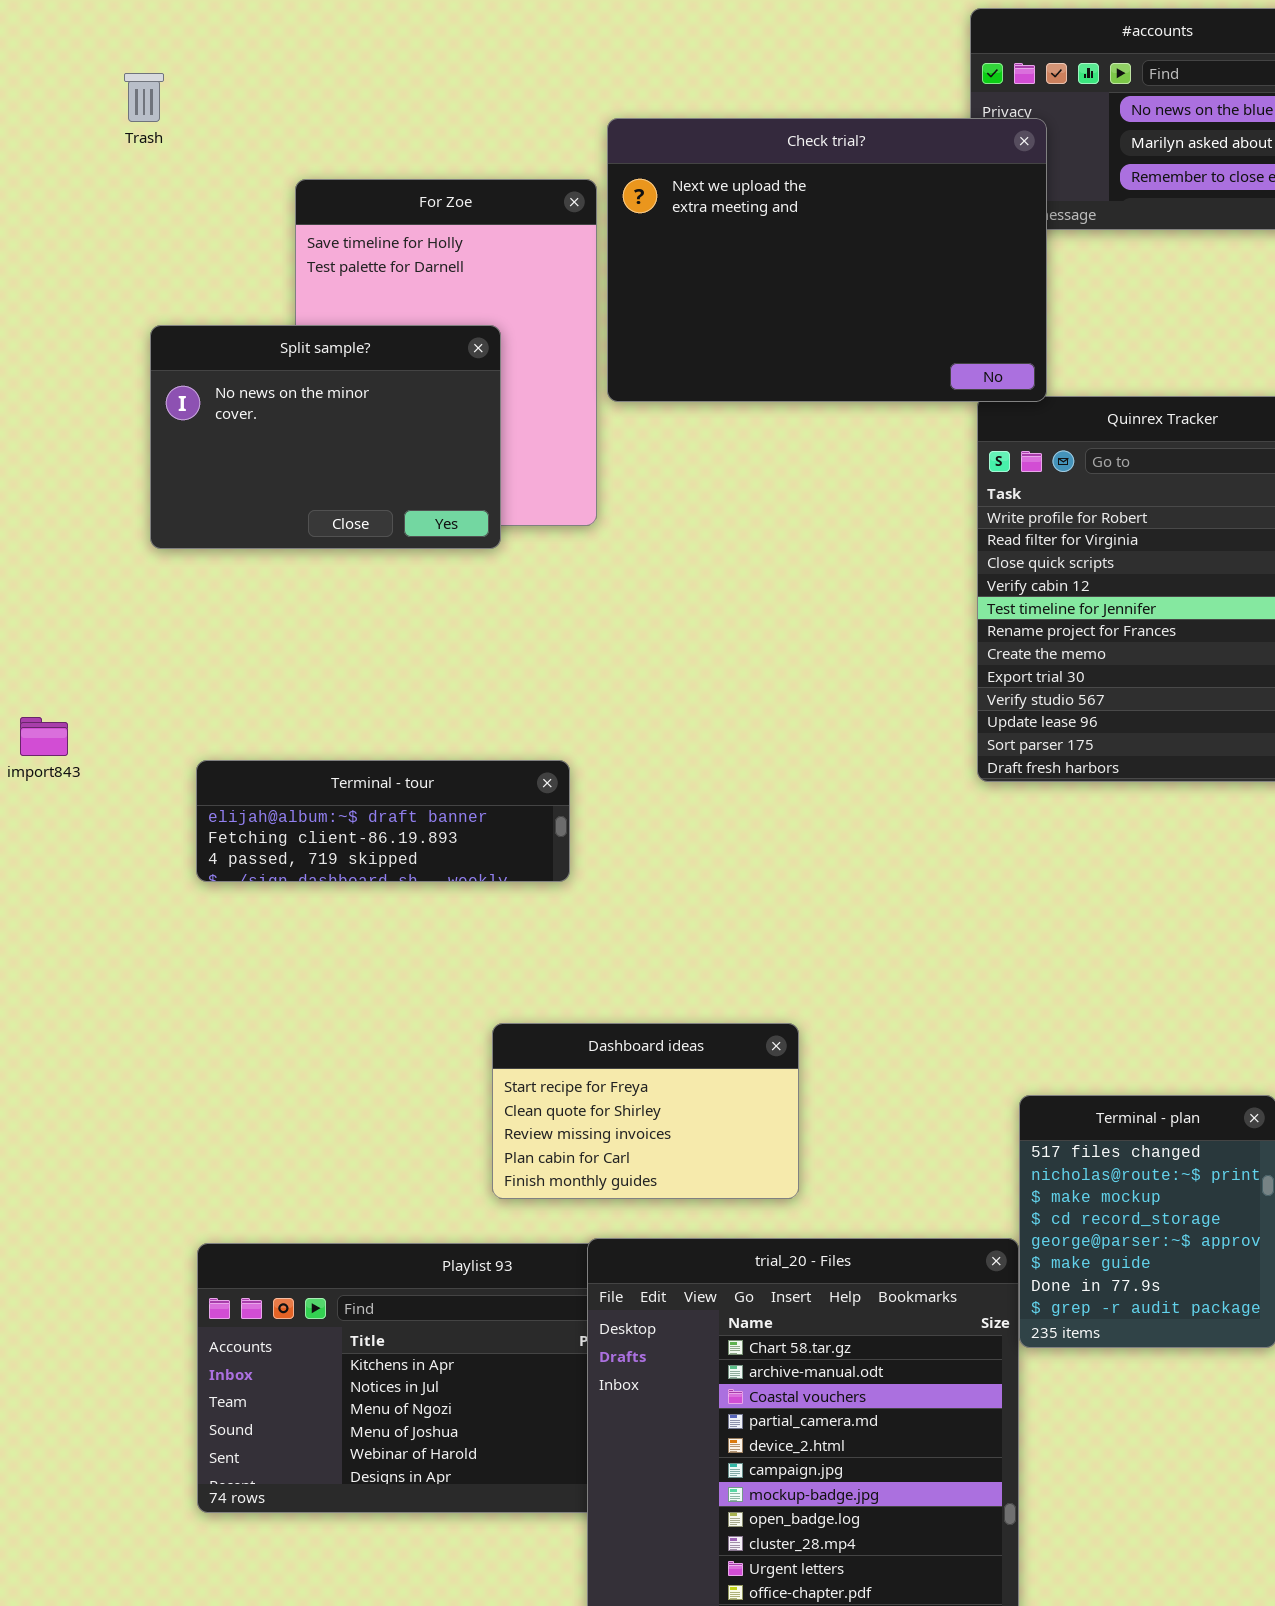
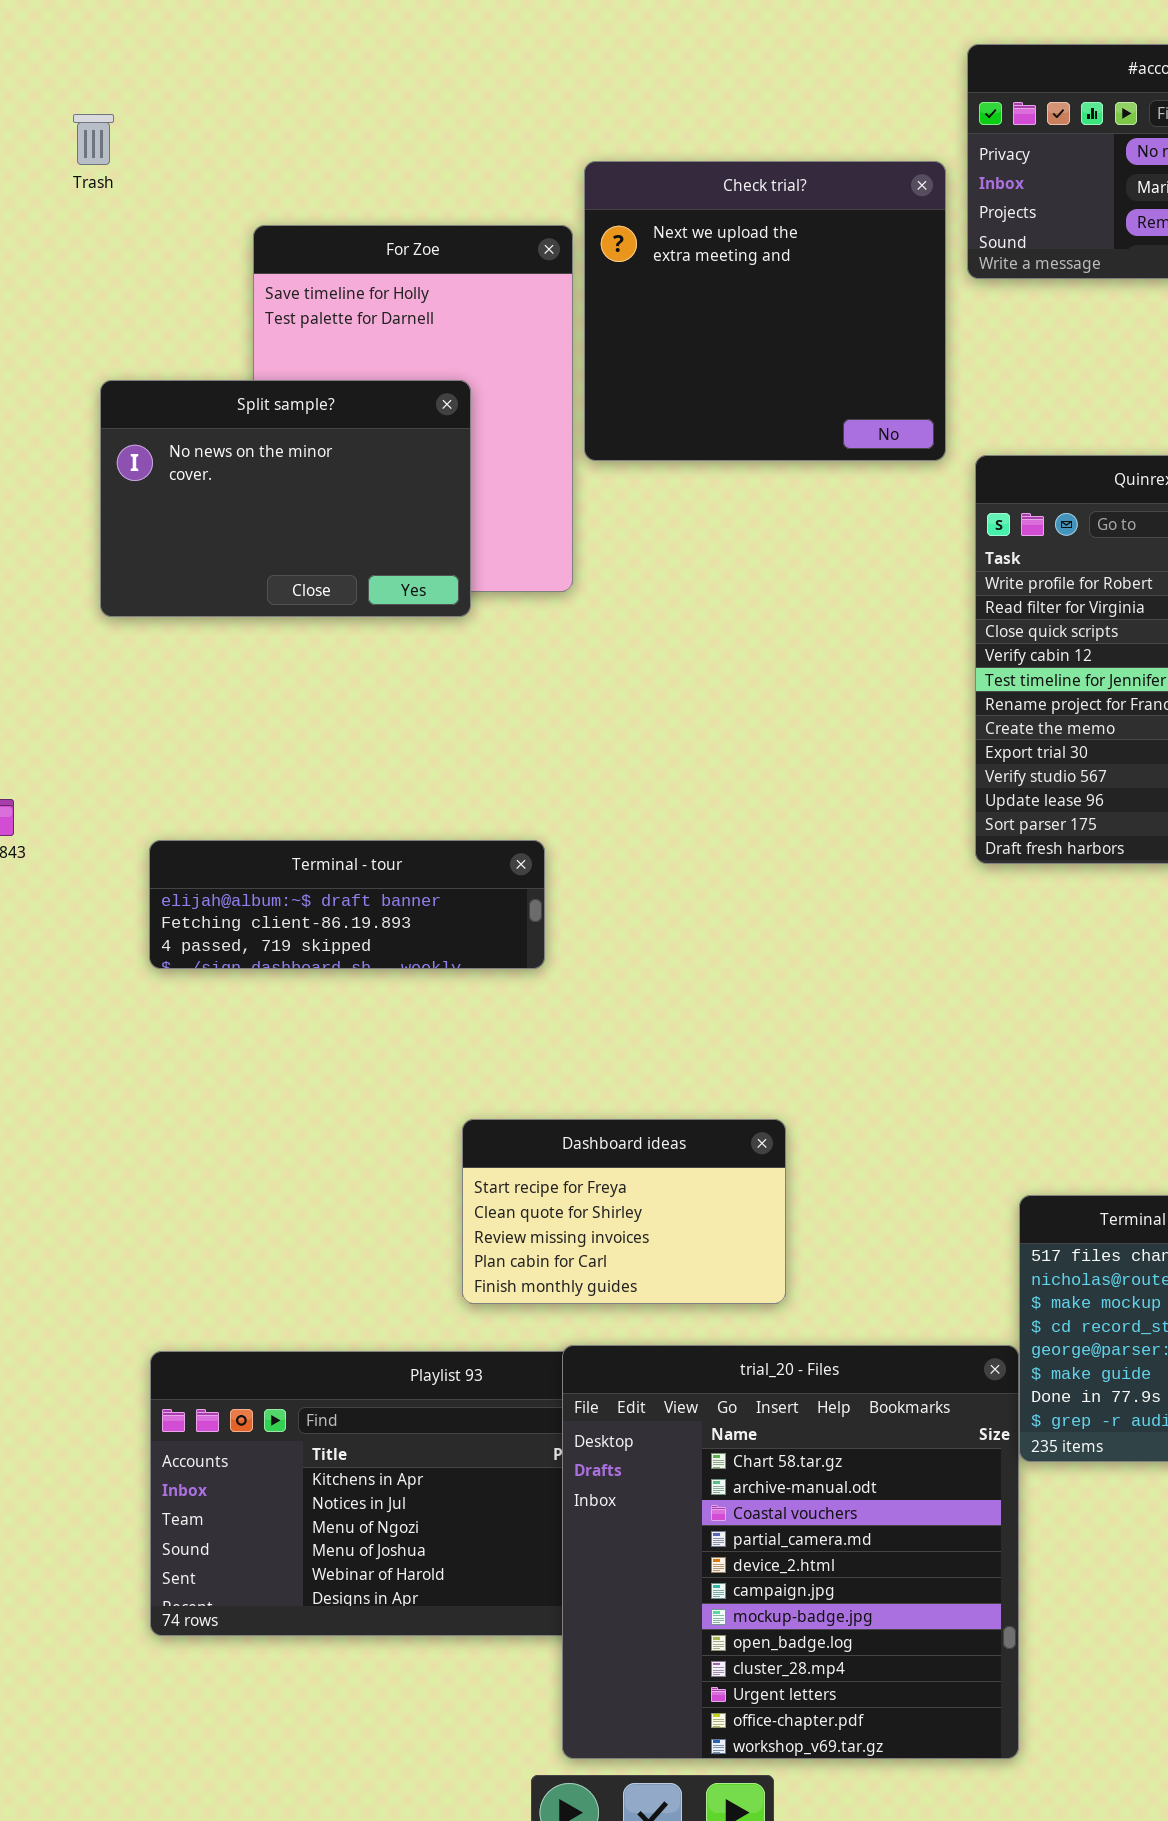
Check trial?: [607,118,1047,402] -> [584,161,946,461], resized

